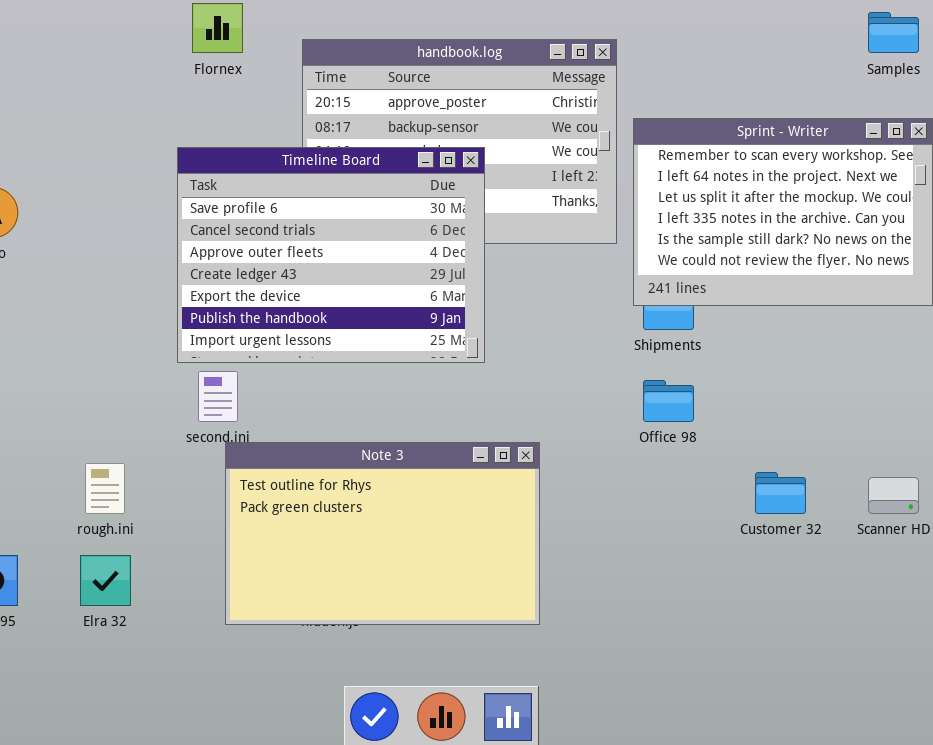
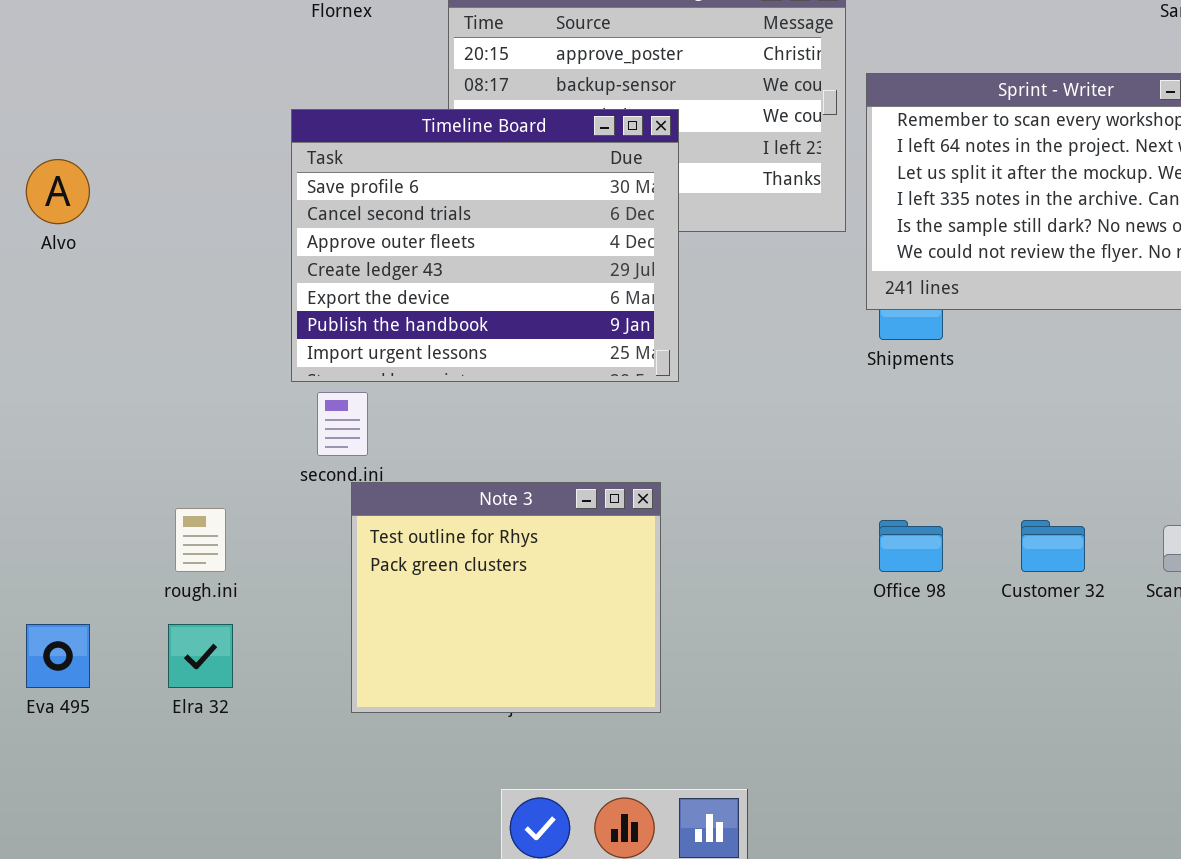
Office 98: [643,380,694,422] -> [879,520,943,572], moved
Note 3: [225,442,540,625] -> [351,482,661,713], resized

